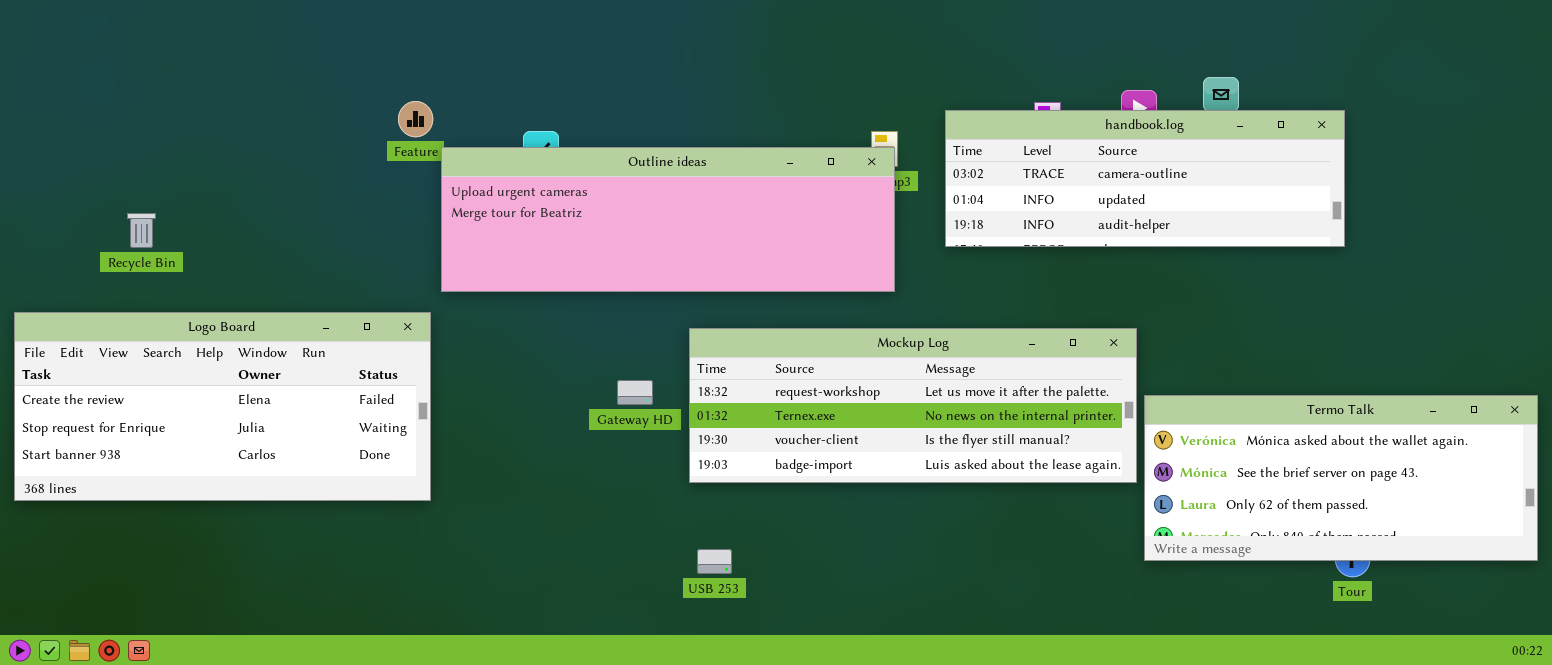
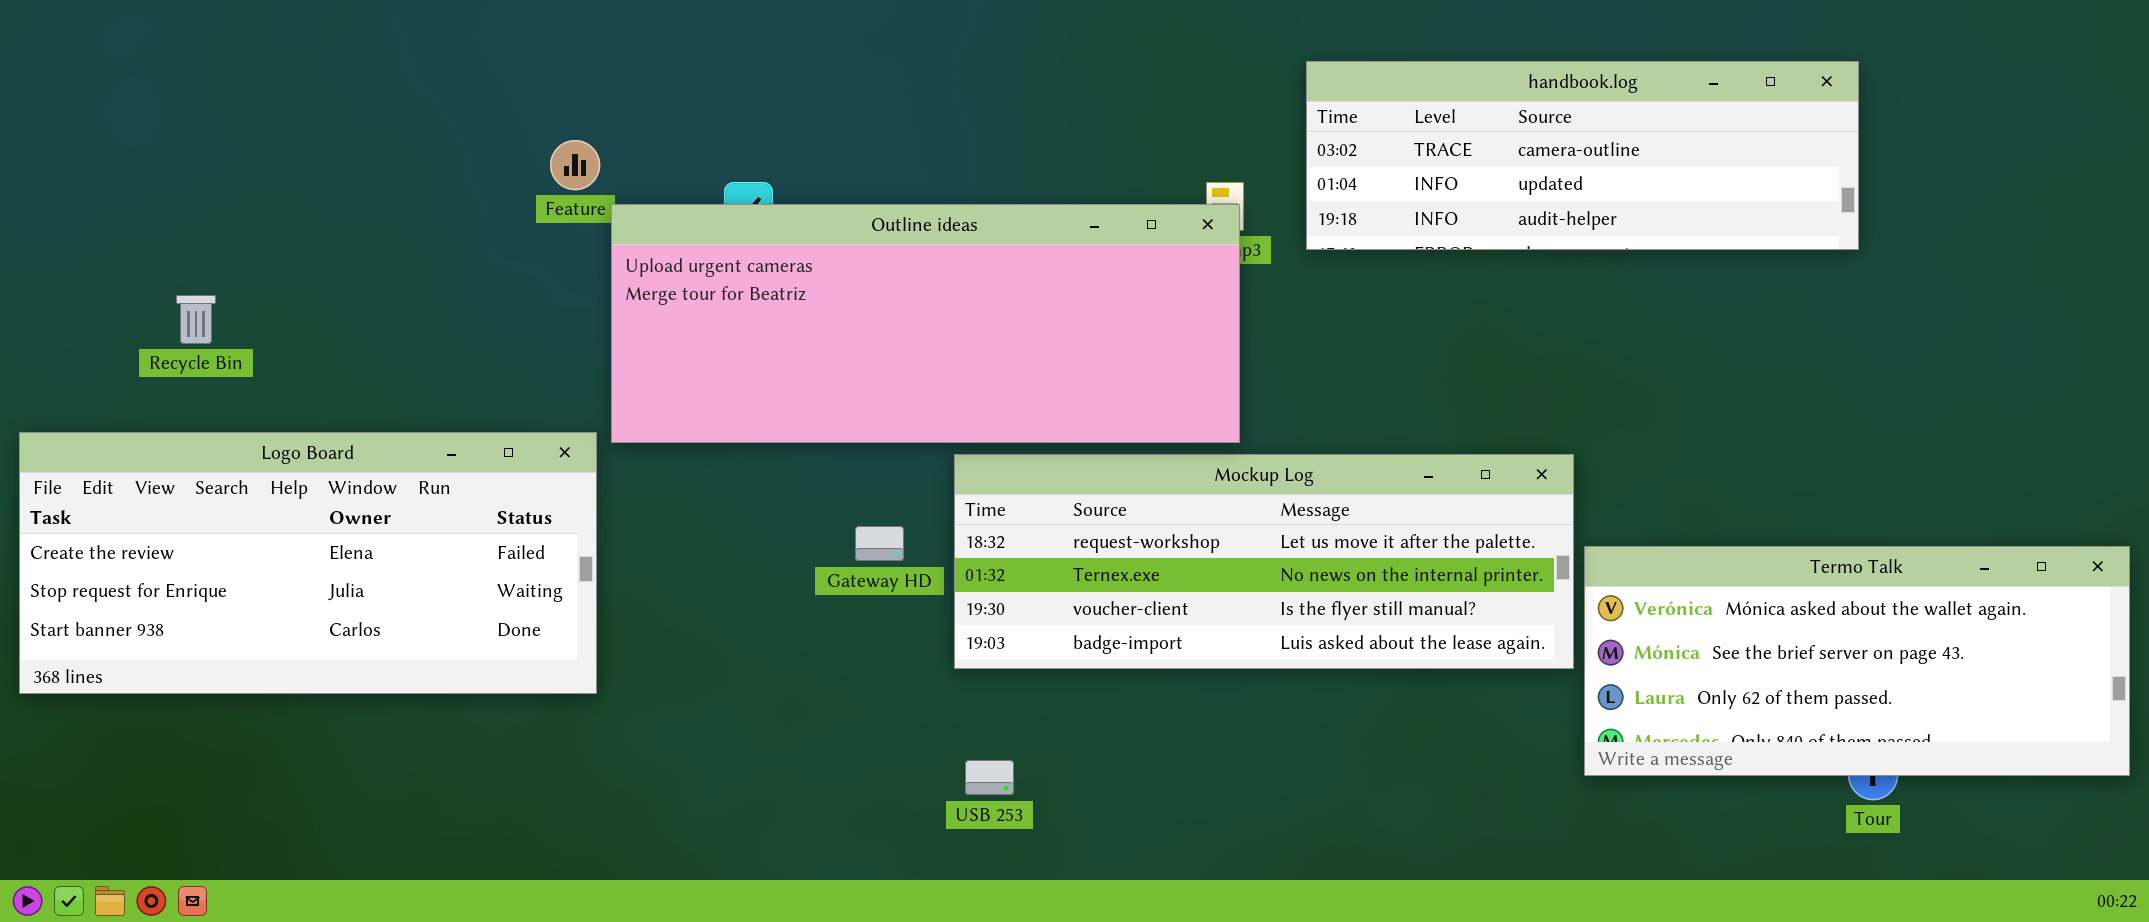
handbook.log: [945,110,1345,247] -> [1306,61,1859,250], moved
Outline ideas: [441,147,895,292] -> [611,204,1240,443], resized

